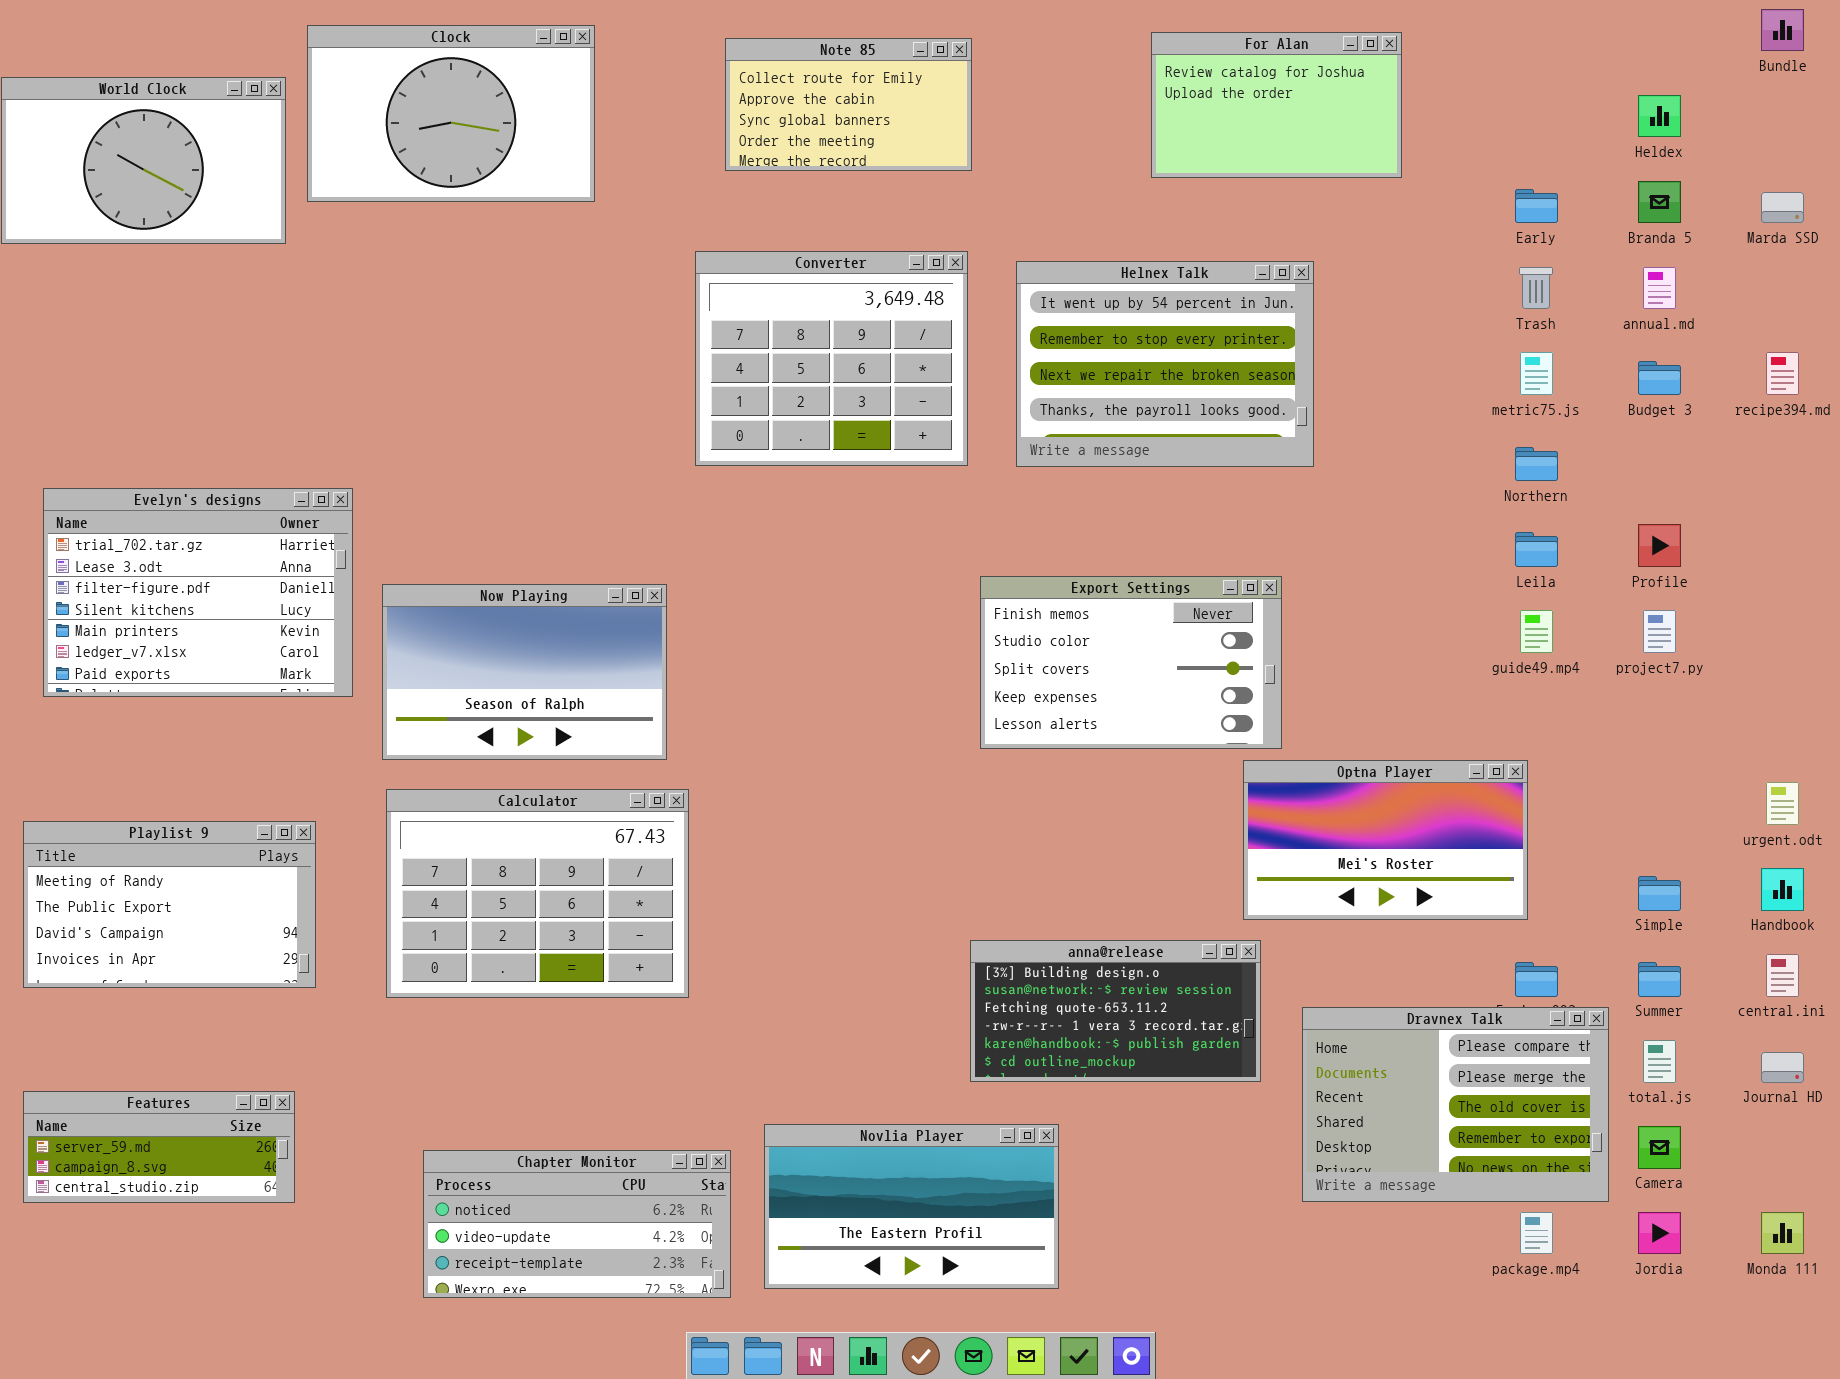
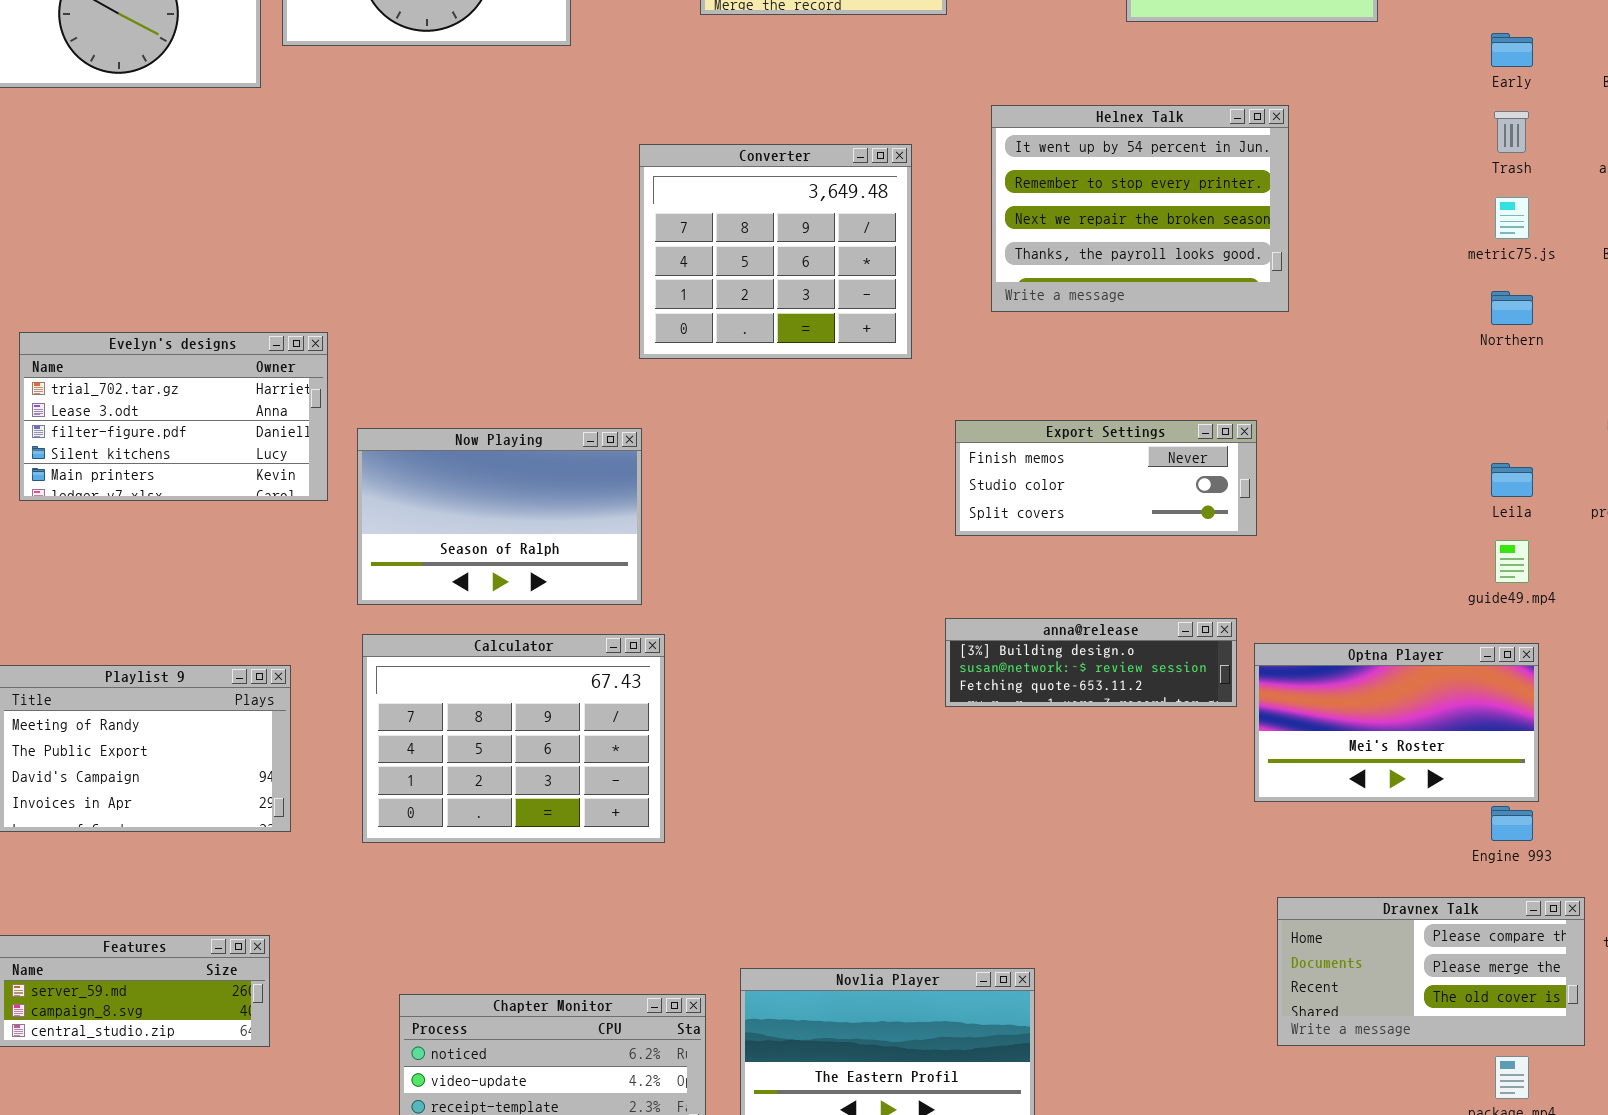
Converter: [695,251,968,466] -> [639,144,912,359], moved
Evelyn's designs: [43,488,353,697] -> [19,332,328,501], resized
Leila: [1515,532,1558,567] -> [1491,463,1533,497], moved
Export Settings: [980,576,1282,749] -> [955,420,1257,536], resized
guide49.mp4: [1520,610,1553,653] -> [1495,540,1529,583], moved
Optna Player: [1243,760,1528,920] -> [1254,643,1539,802], moved
anna@release: [970,940,1261,1082] -> [945,618,1237,707], moved, resized
Dravnex Talk: [1302,1007,1609,1202] -> [1277,897,1585,1046], resized

